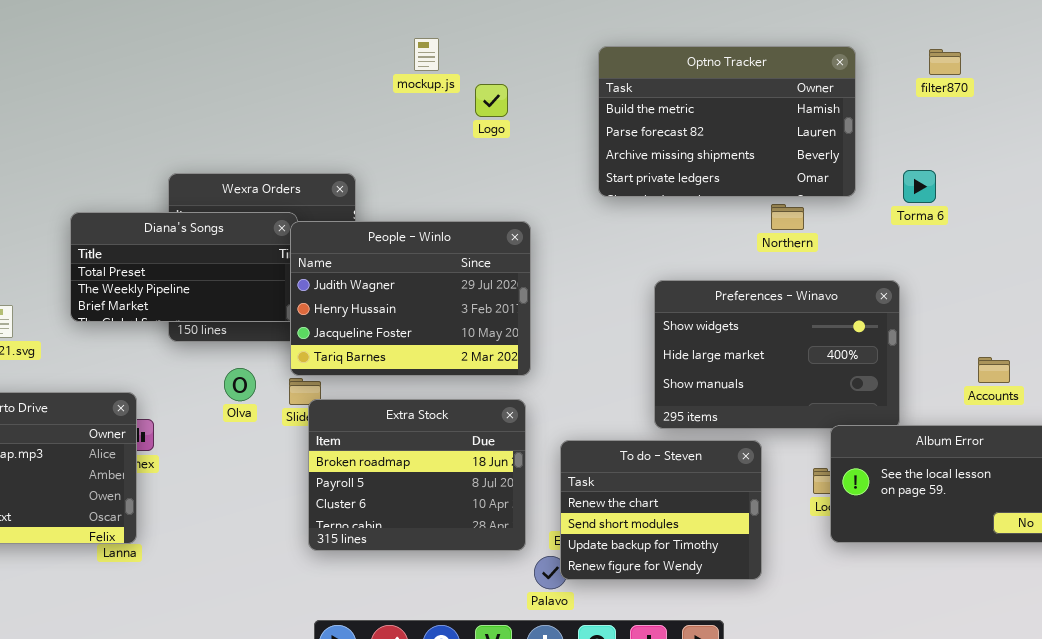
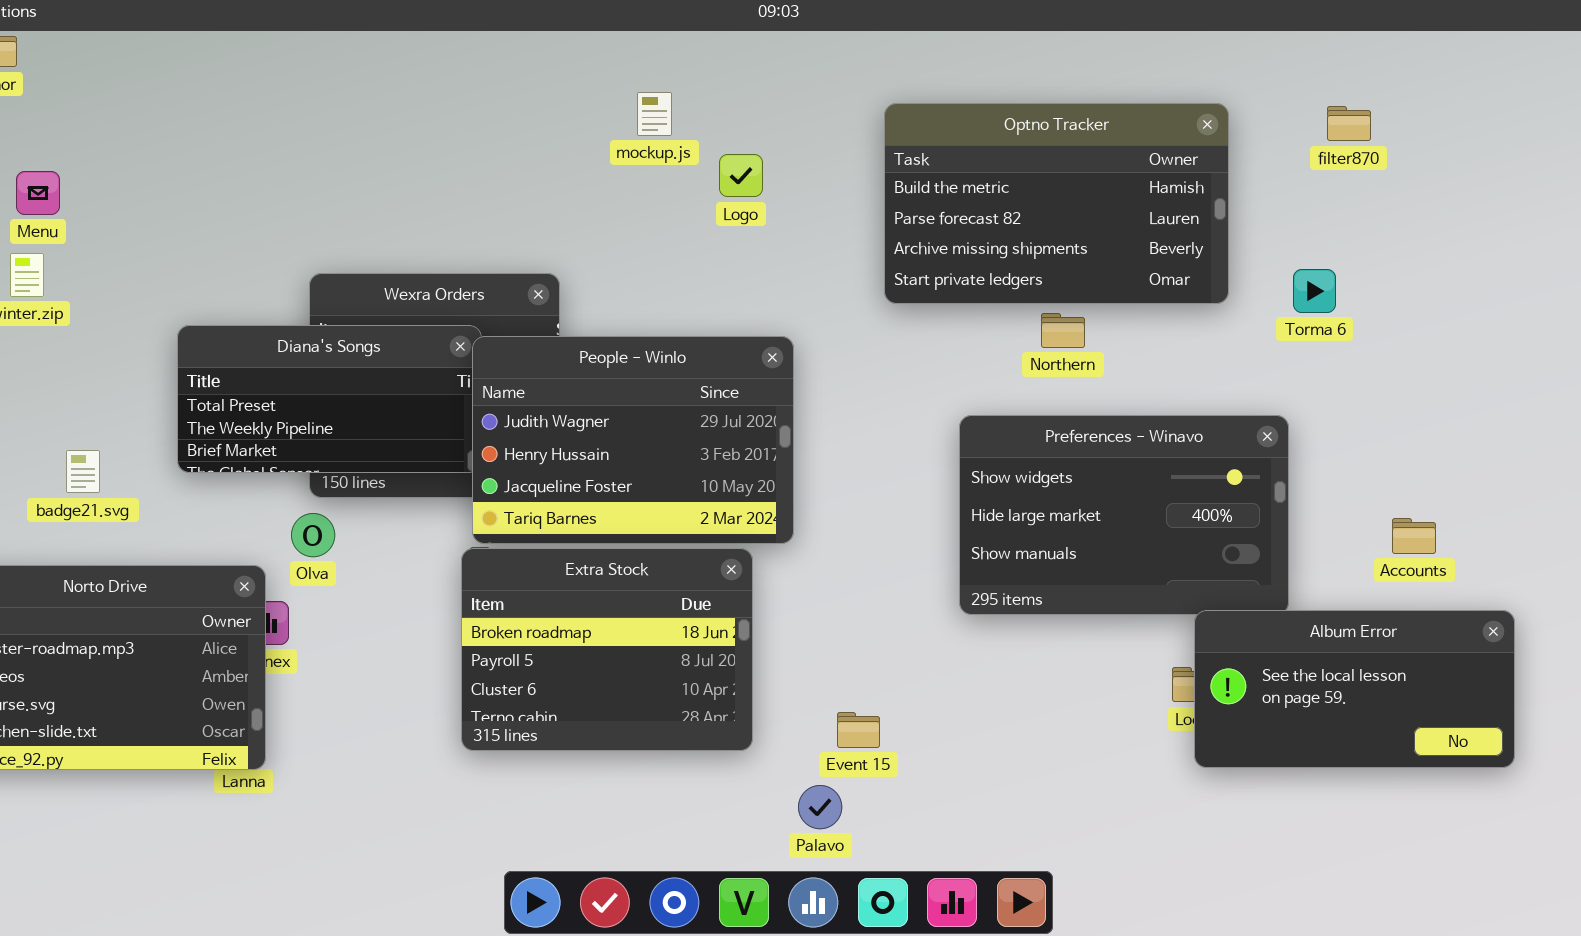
Northern: [771,204,804,230] -> [1041,313,1085,348], moved
Olva: [224,368,256,401] -> [291,513,335,557], moved
Extra Stock: [308,399,526,551] -> [461,548,753,751], moved
To do - Steven: [560,440,762,580] -> none, closed

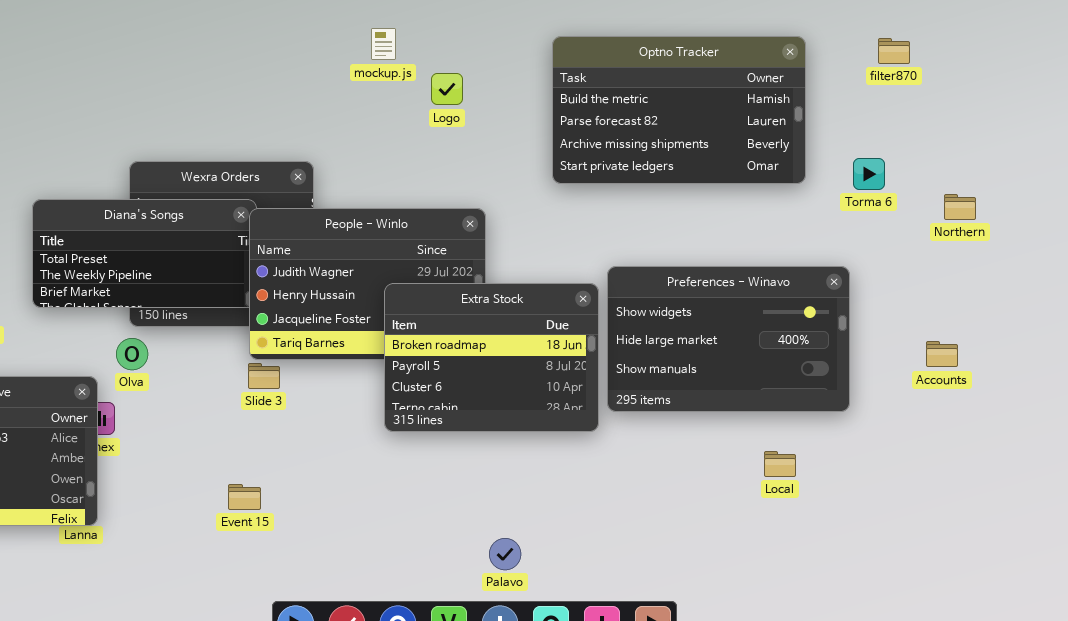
Northern: [1041,313,1085,348] -> [944,194,976,220], moved
Extra Stock: [461,548,753,751] -> [384,283,599,432], moved
Album Error: [1194,610,1515,768] -> none, closed
Event 15: [837,712,880,748] -> [228,484,261,510], moved

